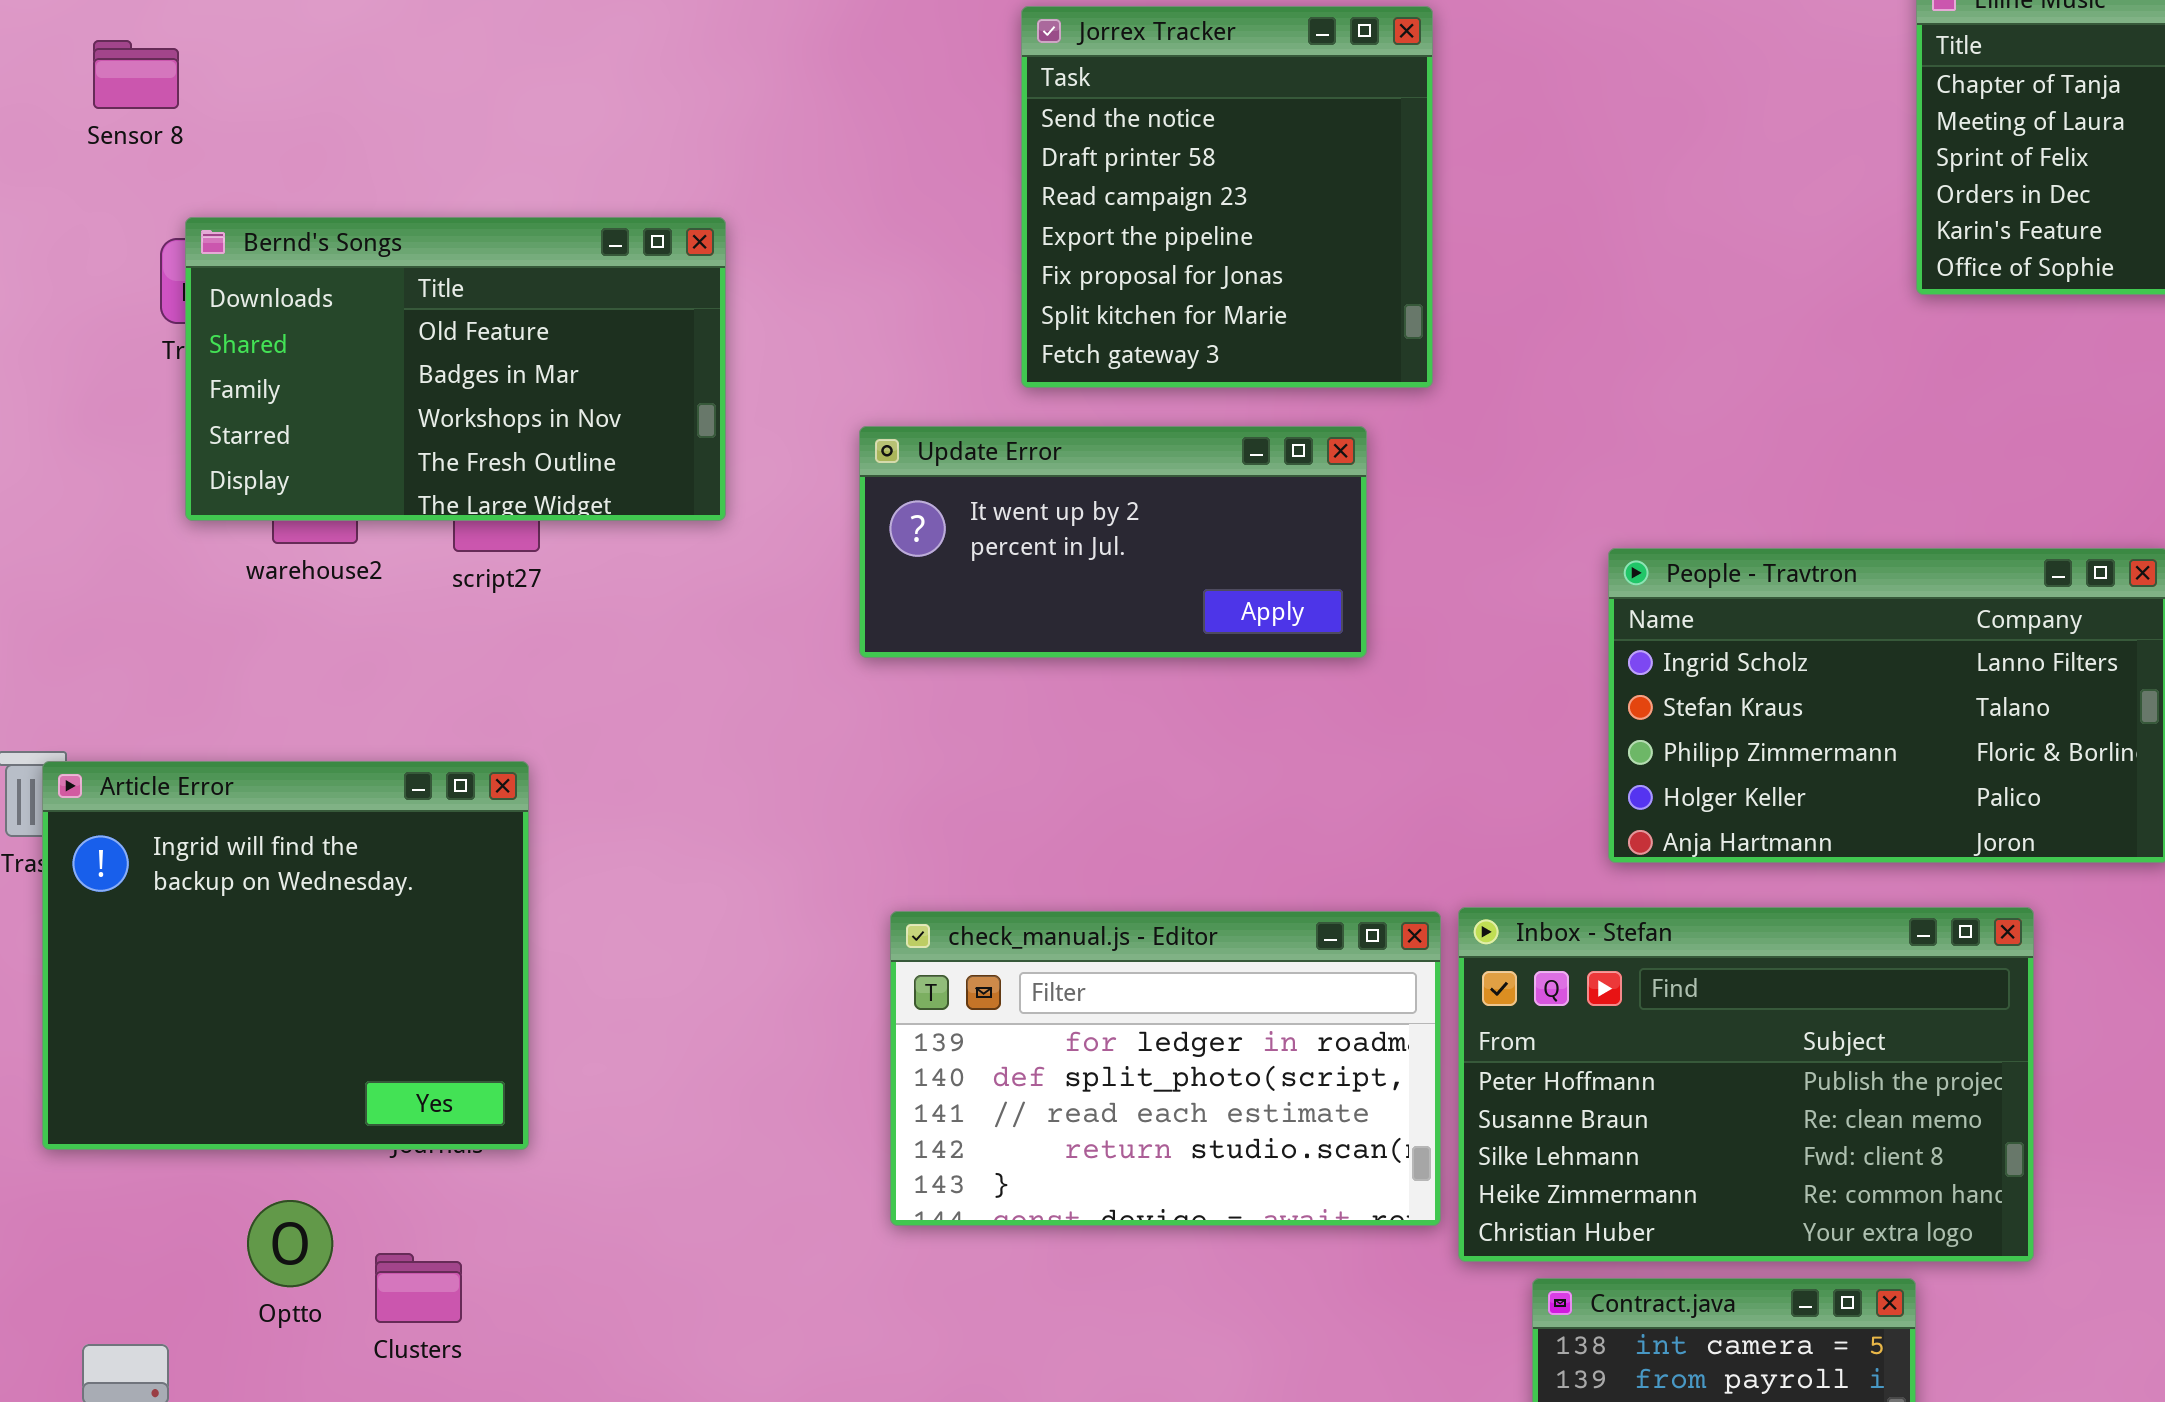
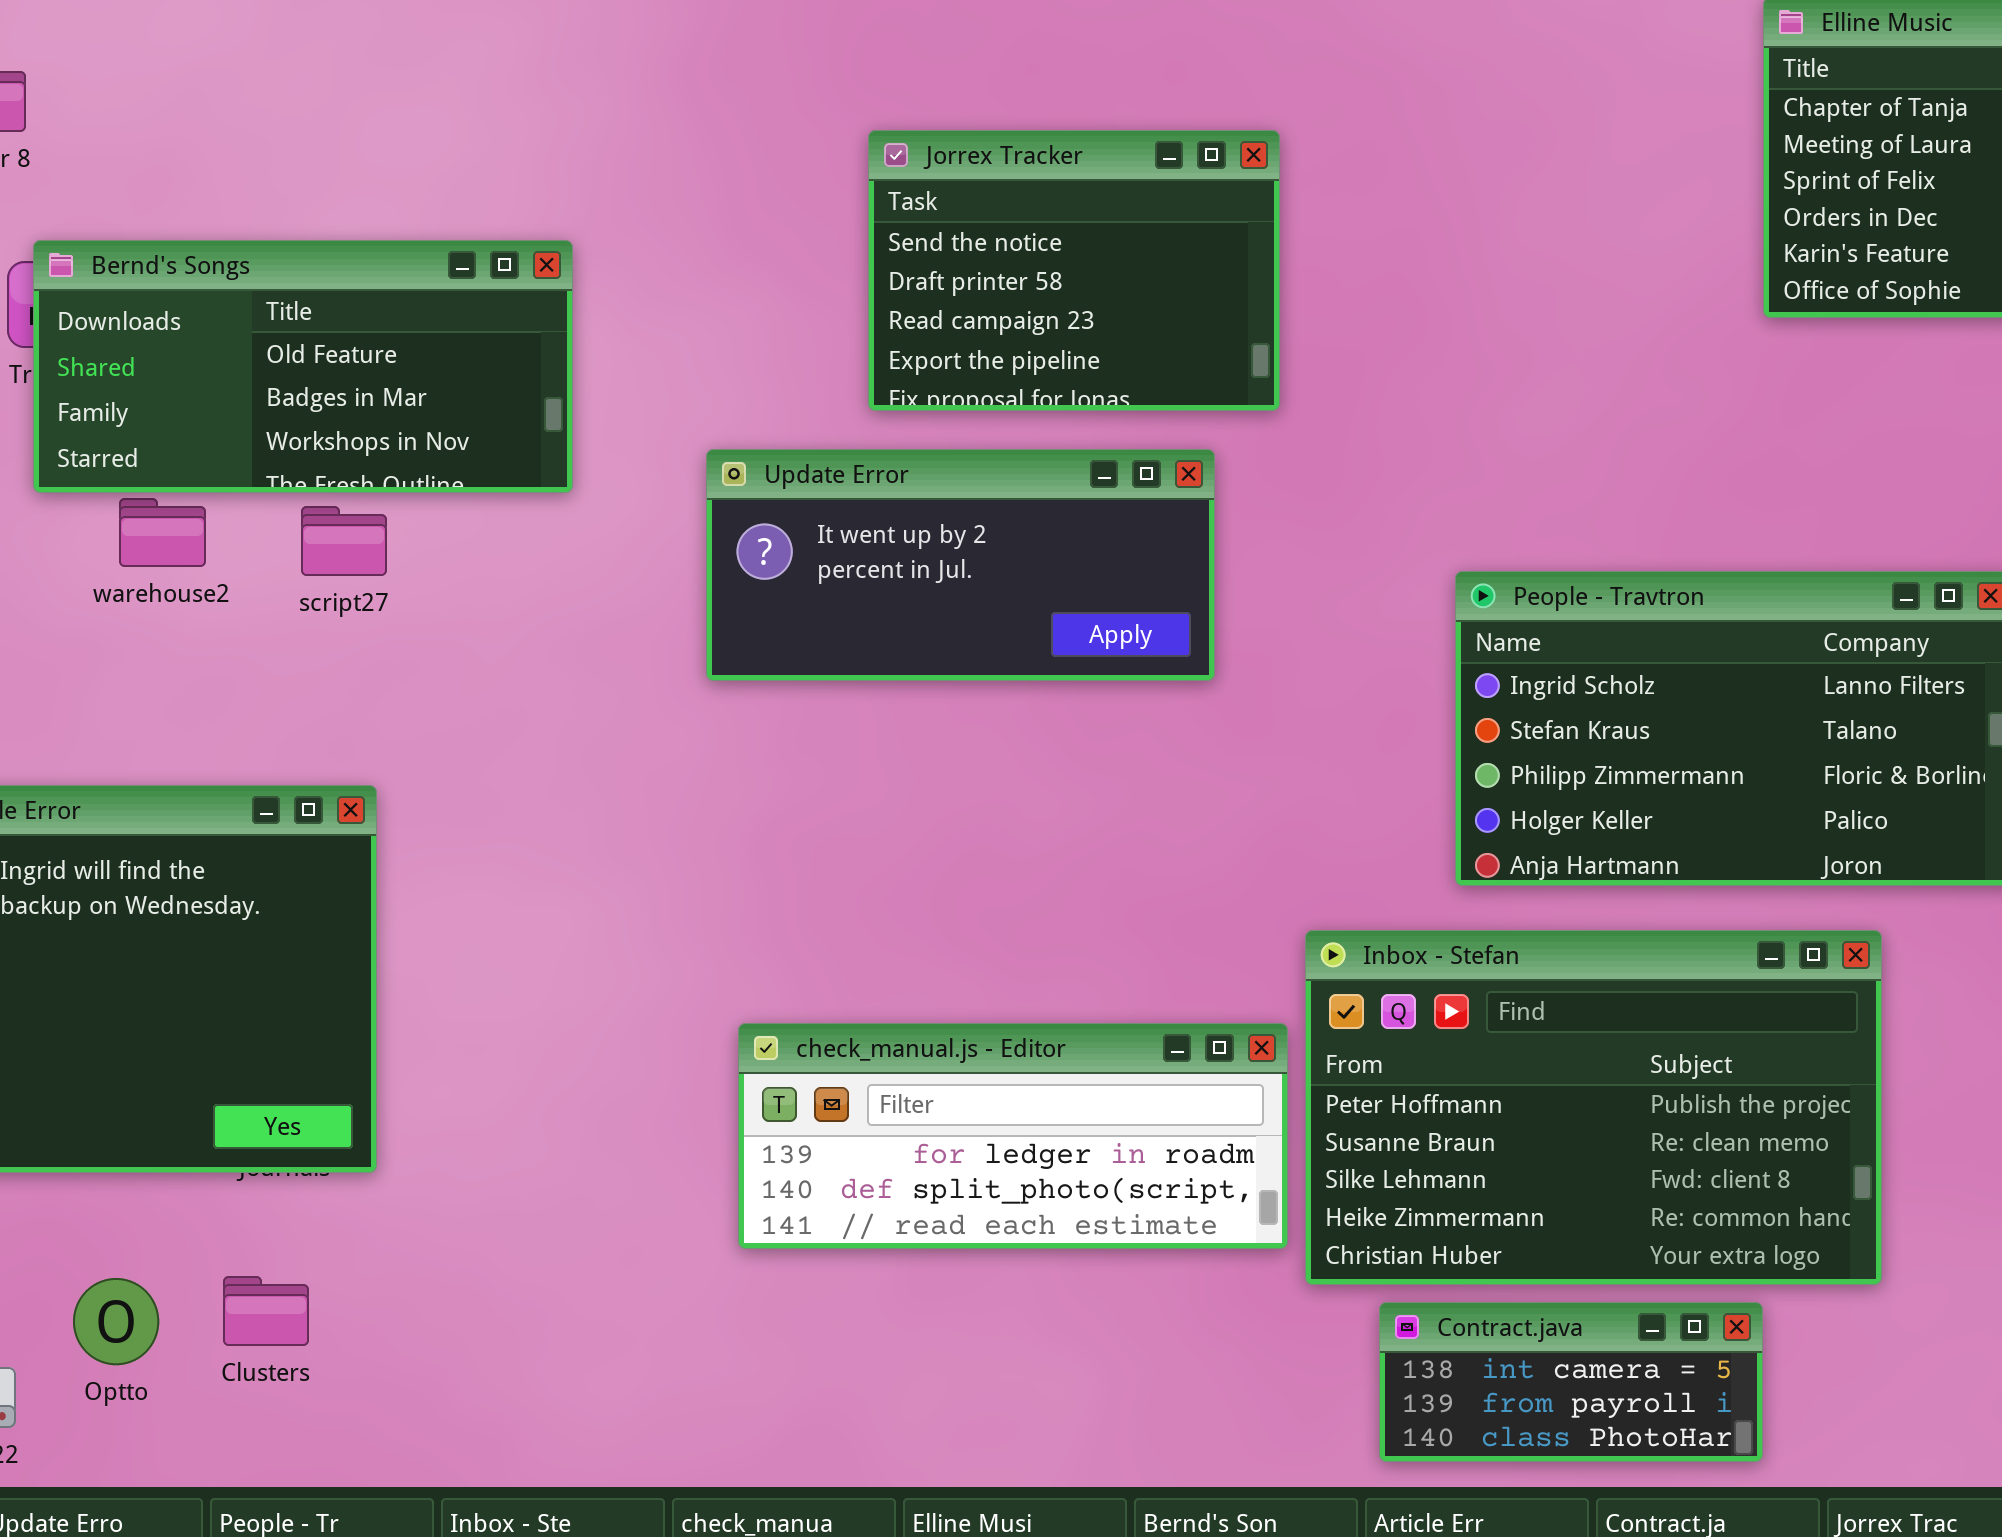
Jorrex Tracker: [1021,6,1433,388] -> [868,130,1280,411], resized
Bernd's Songs: [185,217,726,521] -> [33,240,573,493], resized
check_manual.js - Editor: [890,911,1441,1226] -> [738,1023,1288,1249], resized
Optto: [247,1200,333,1287] -> [73,1278,159,1365], moved

